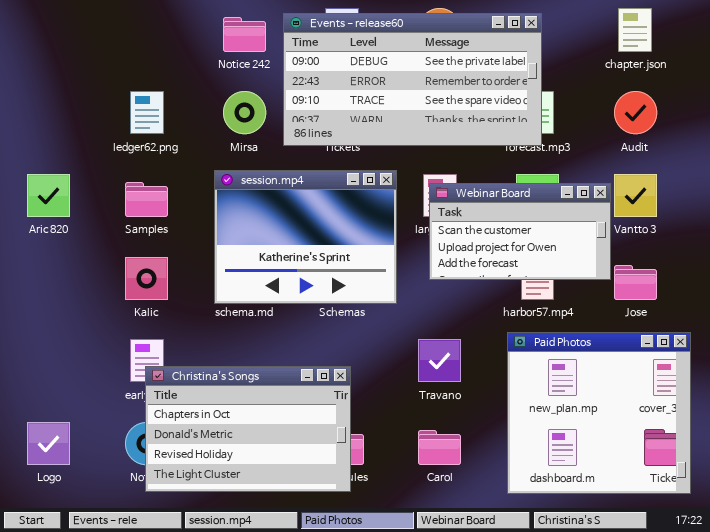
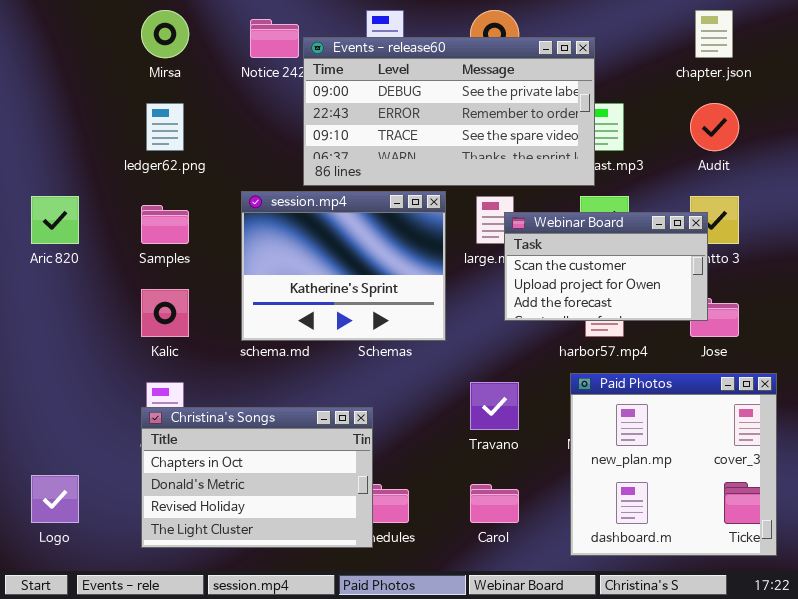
Events - release60: [283,13,542,146] -> [303,37,595,186], moved
Mirsa: [223,91,266,134] -> [141,10,189,58], moved
Webinar Board: [429,183,611,280] -> [504,212,708,321], moved
Christina's Songs: [145,366,351,492] -> [141,407,373,548], moved

